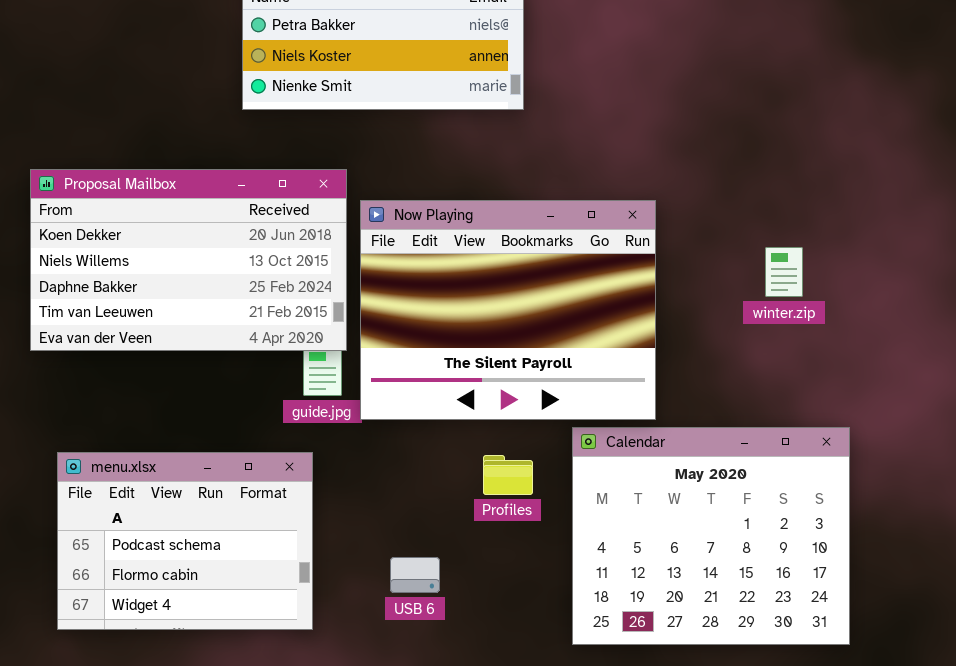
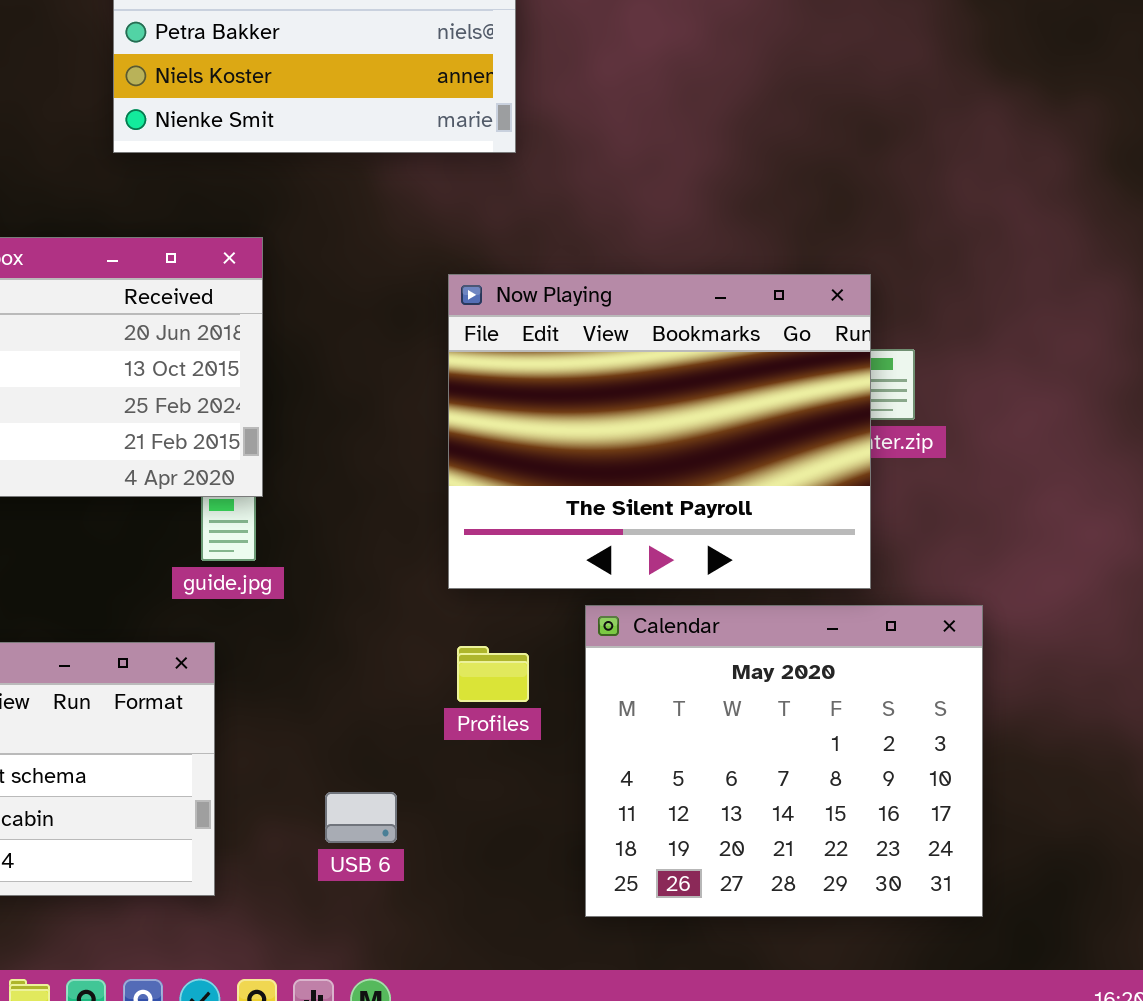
Now Playing: [360,200,656,420] -> [448,274,871,589], moved

